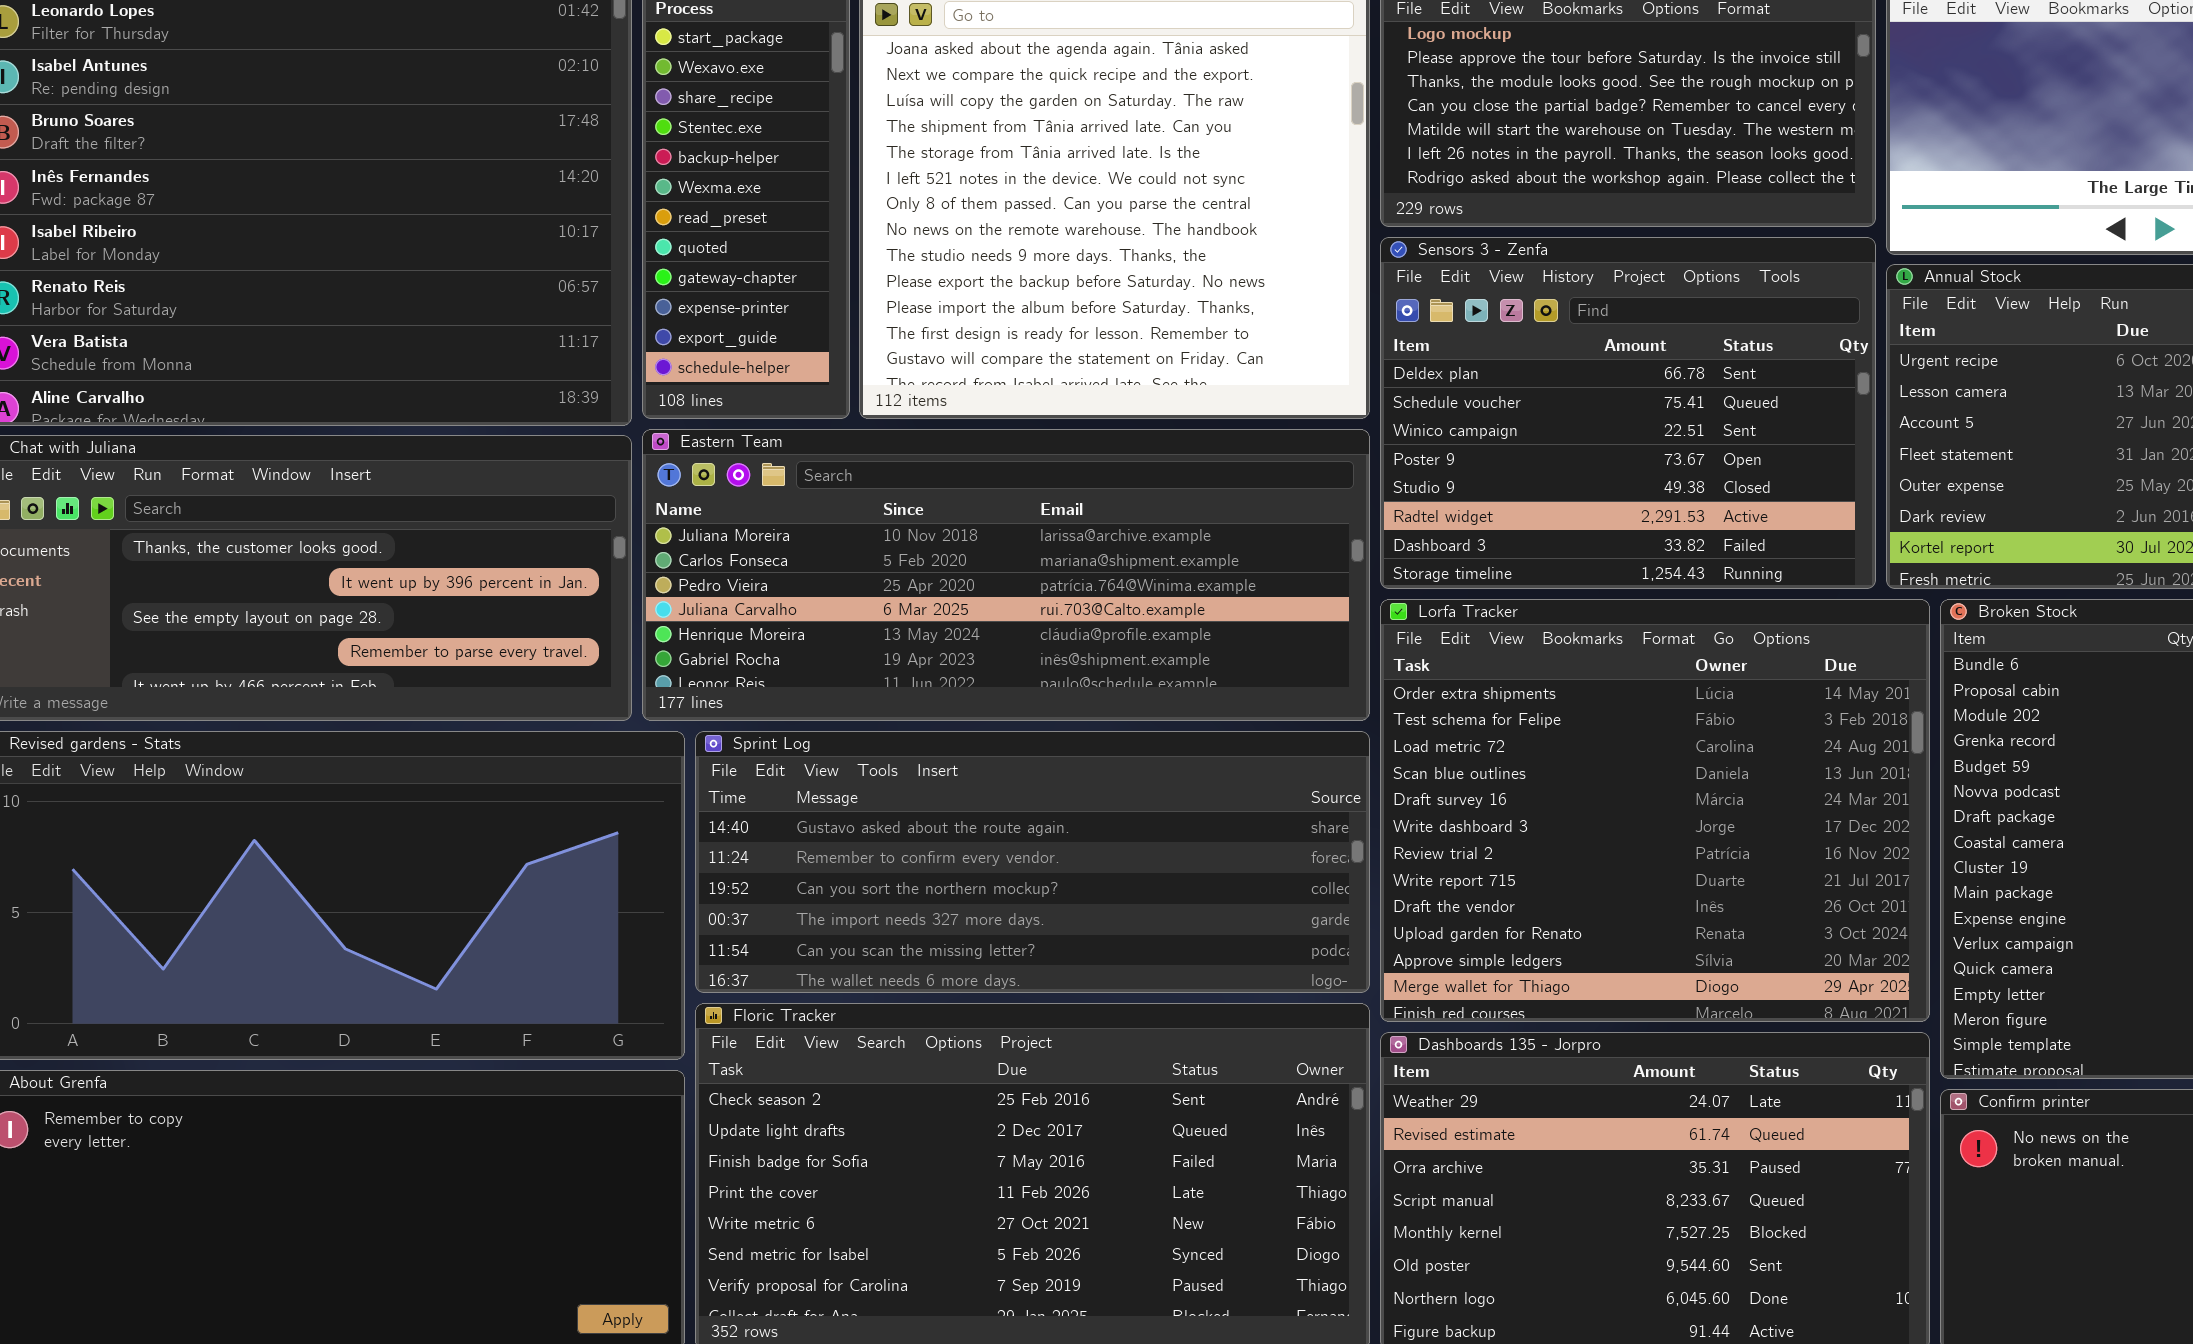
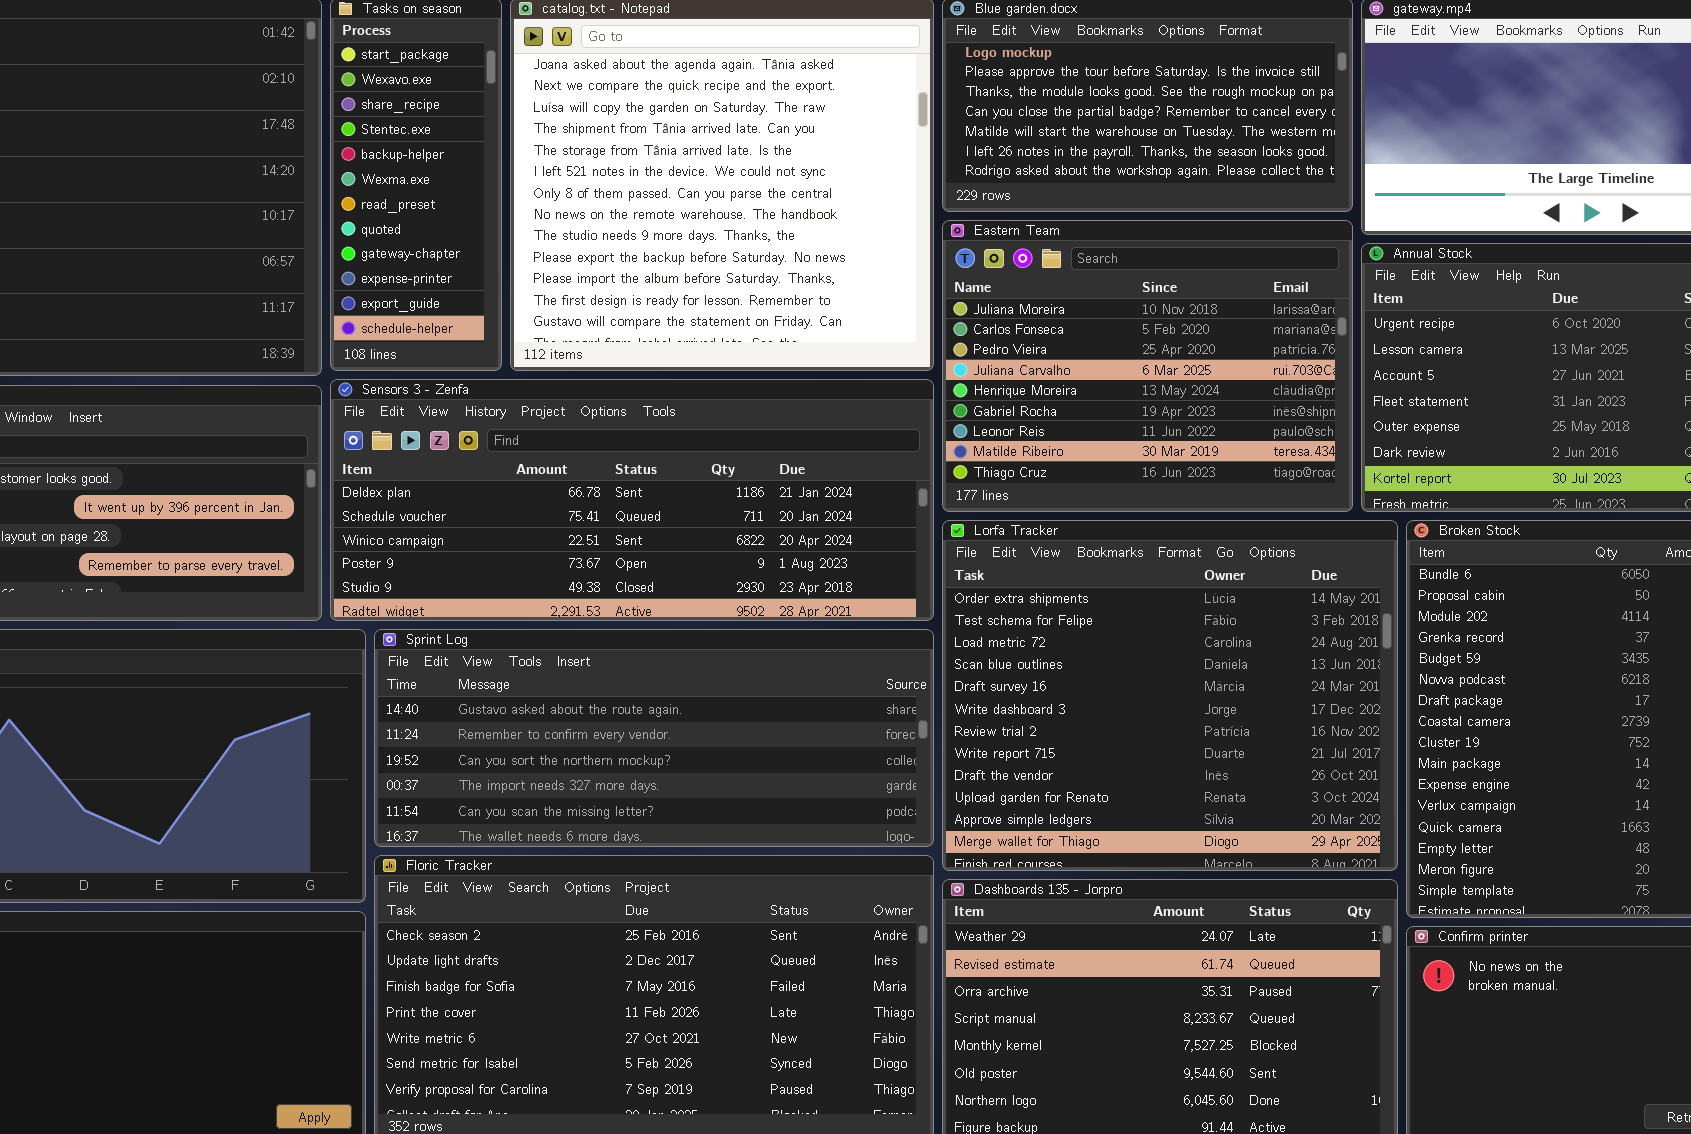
Sensors 3 - Zenfa: [1380,237,1876,589] -> [330,379,934,621], moved, resized
Eastern Team: [642,429,1370,721] -> [942,220,1353,512], moved, resized

